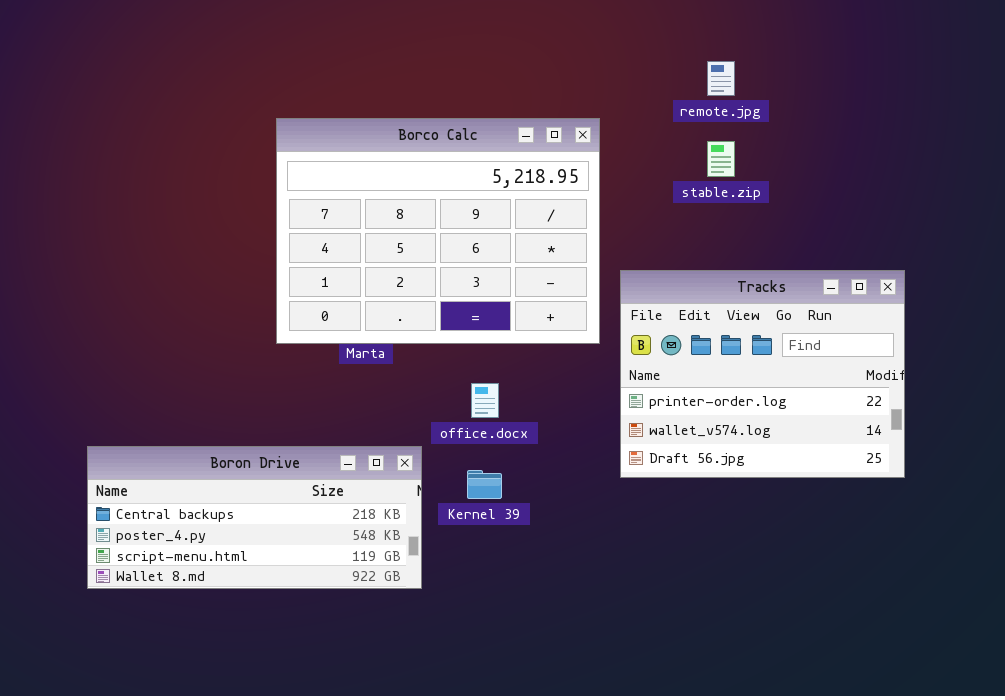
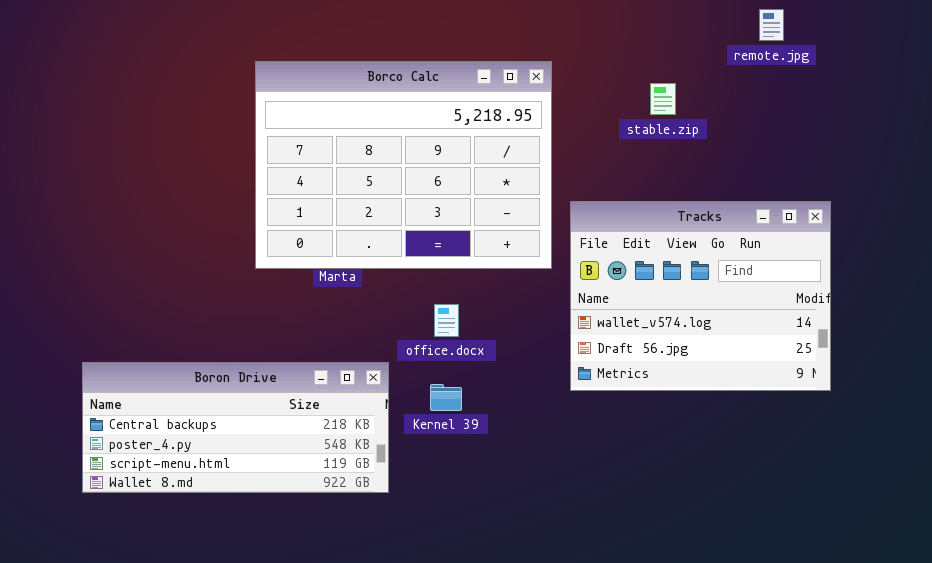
remote.jpg: [707,61,735,96] -> [759,9,784,41], moved
Tracks: [620,270,905,478] -> [570,201,831,391], scrolled down 1 row

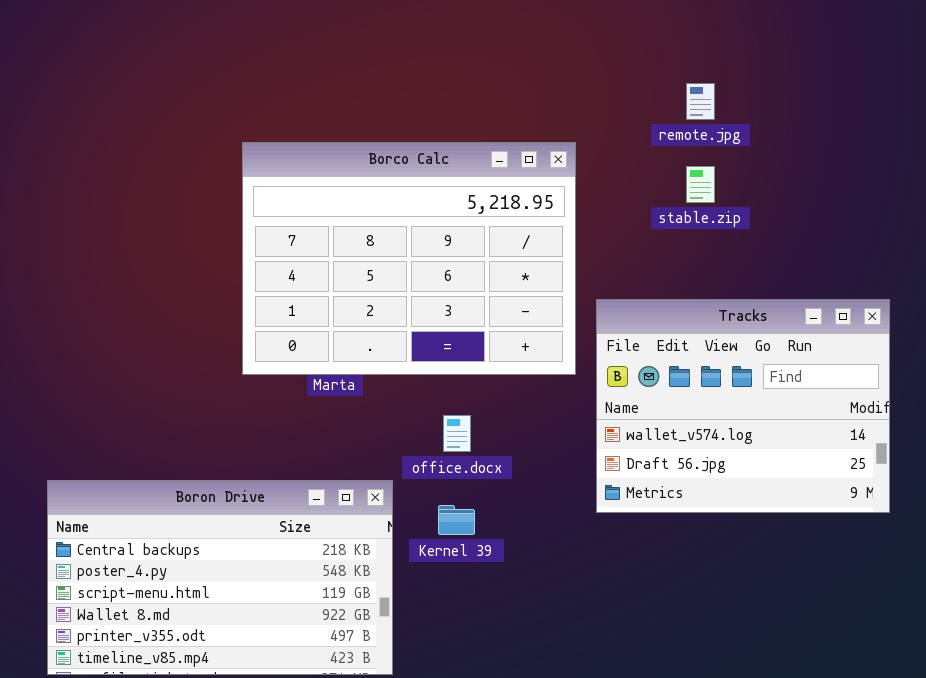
remote.jpg: [759,9,784,41] -> [686,83,715,120], moved
Boron Drive: [82,362,389,493] -> [47,480,393,675], resized

